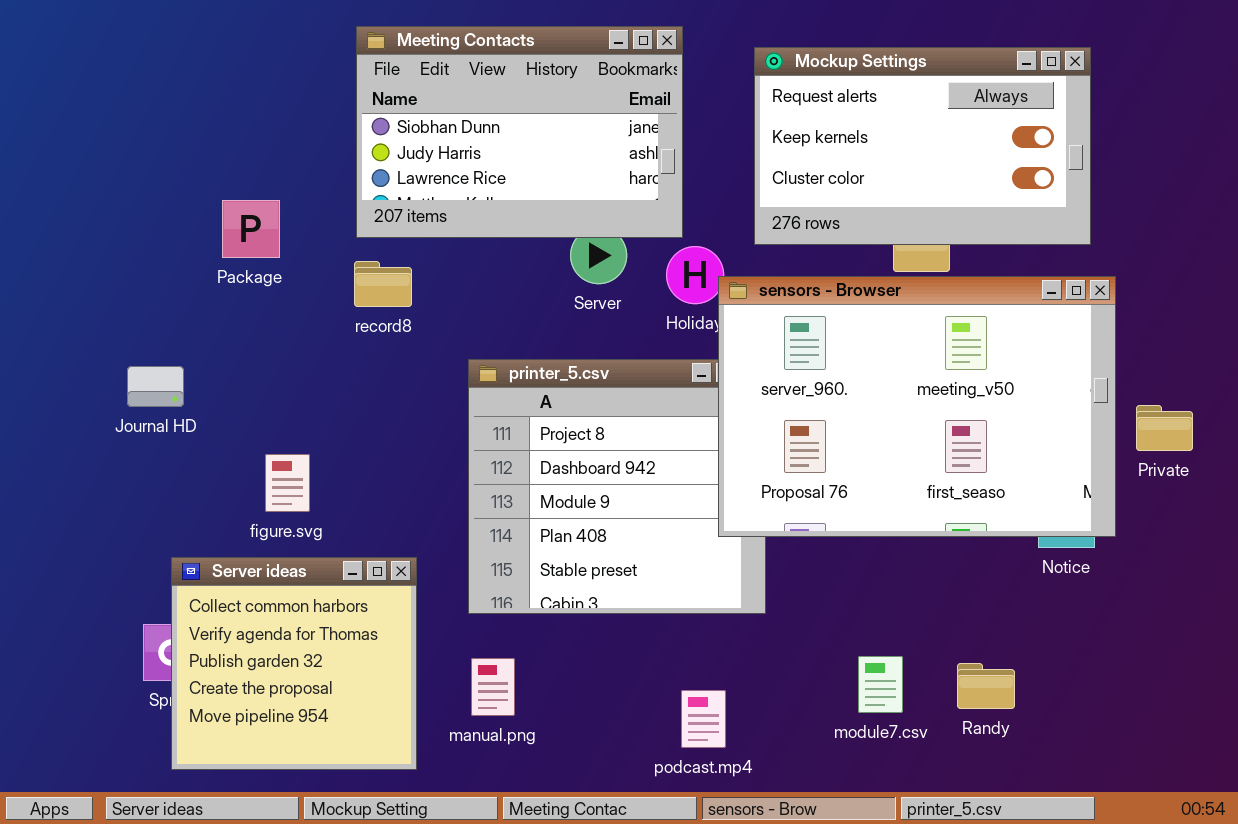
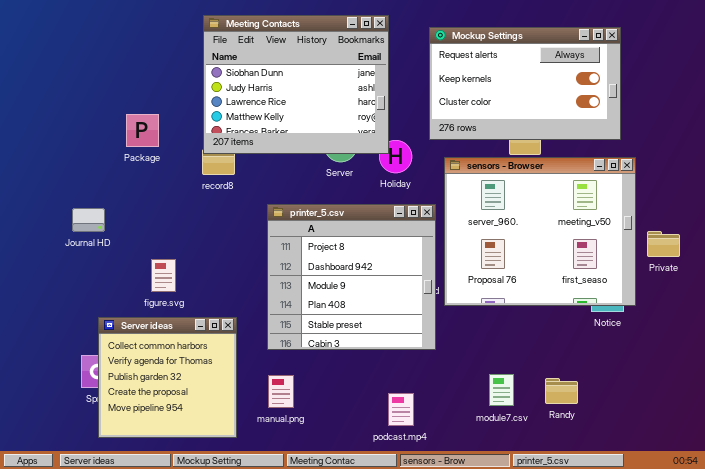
Meeting Contacts: [356,26,683,238] -> [203,15,389,154], resized
sensors - Browser: [718,276,1116,537] -> [444,157,636,306], resized

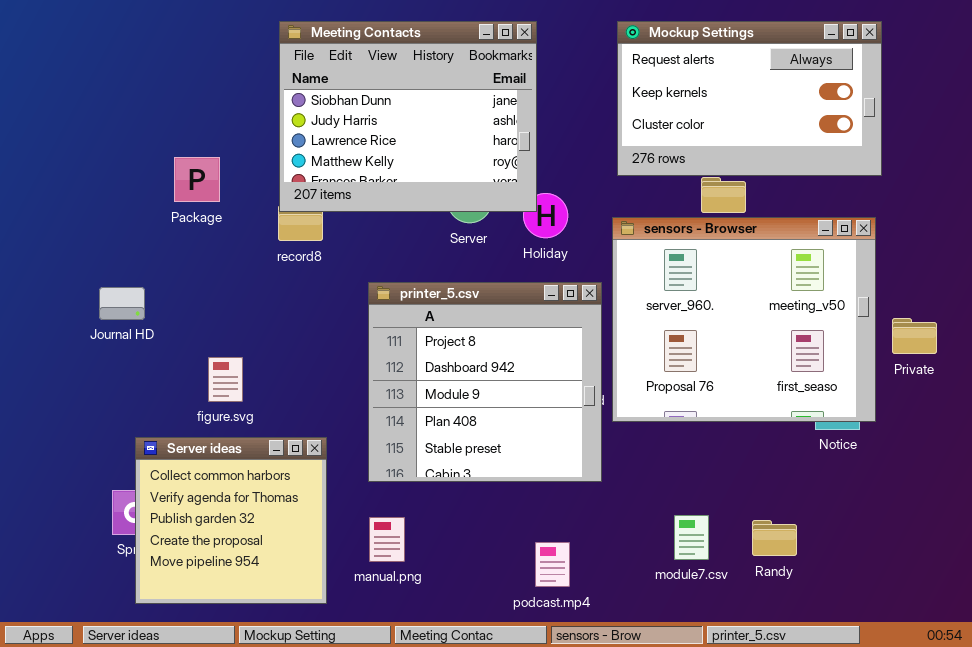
Mockup Settings: [429,27,621,140] -> [617,21,882,176], moved

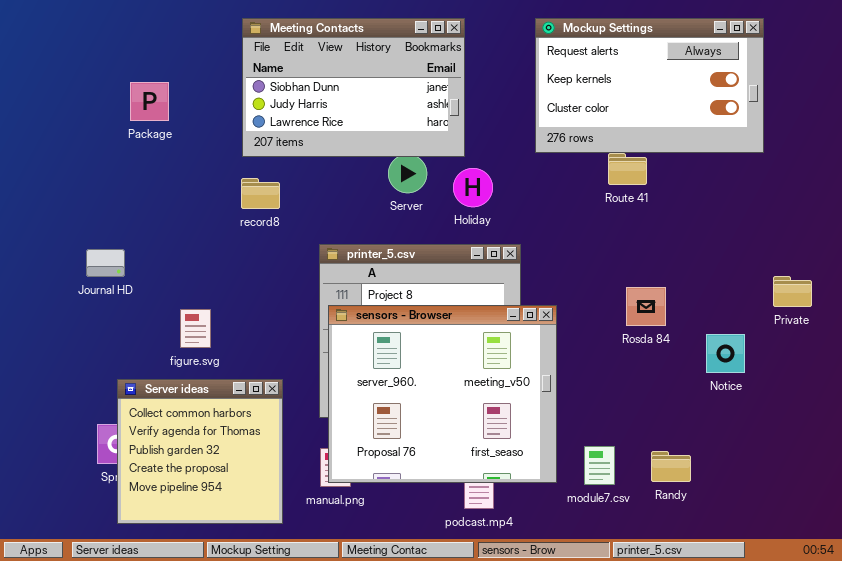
Meeting Contacts: [279,21,537,212] -> [242,18,465,157], resized
Package: [174,157,220,202] -> [130,82,169,121], moved
sensors - Browser: [612,217,876,422] -> [328,305,557,483], moved

